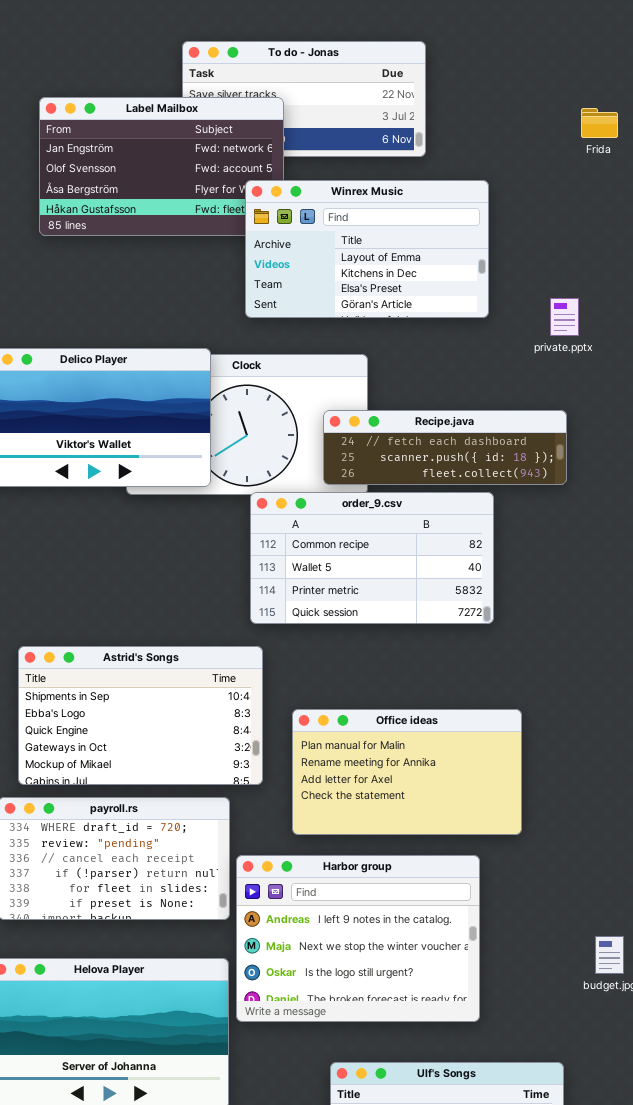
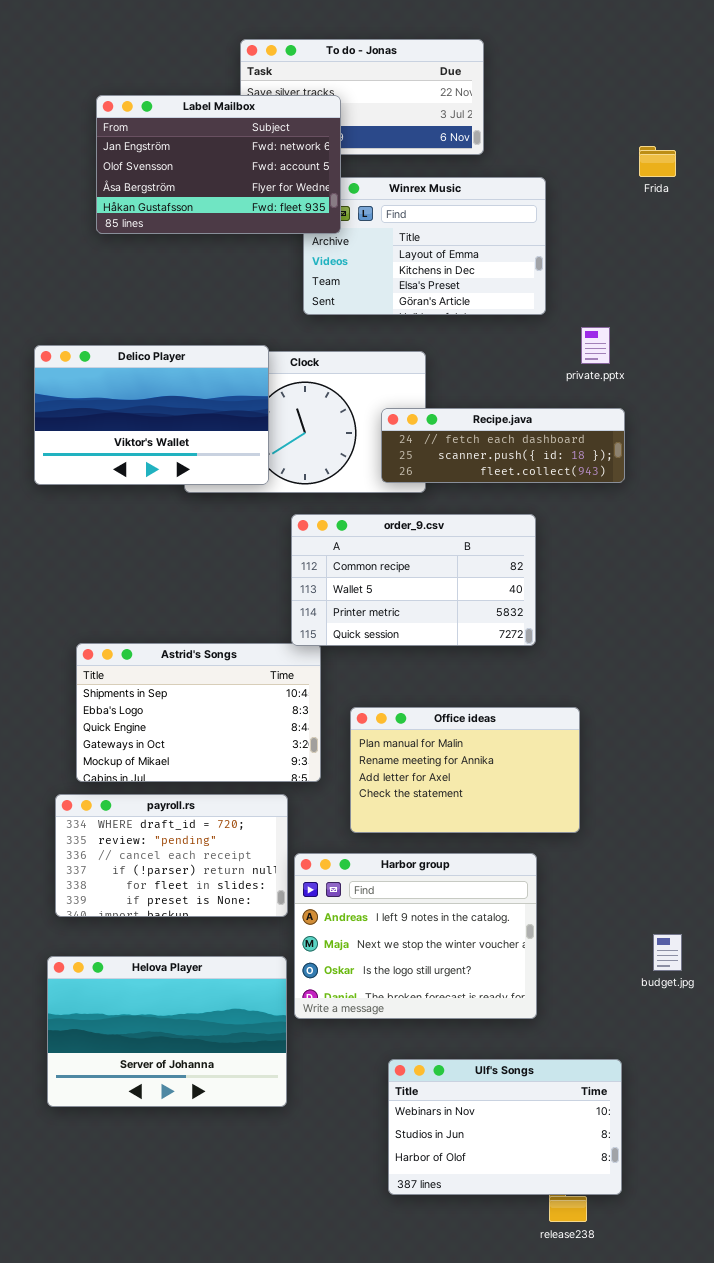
Label Mailbox: [39,97,284,236] -> [96,95,341,234], raised
Frida: [581,108,618,138] -> [639,146,676,177], moved
private.pptx: [550,298,579,336] -> [581,327,610,364], moved
order_9.csv: [250,492,494,624] -> [291,514,536,646], moved

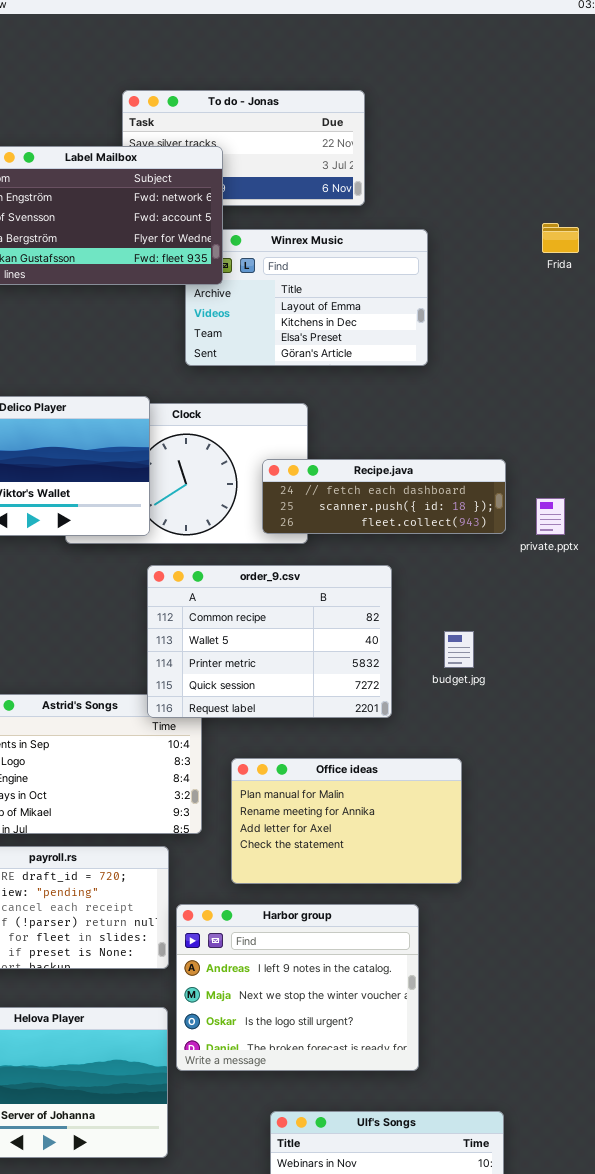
Frida: [639,146,676,177] -> [542,223,579,253], moved
private.pptx: [581,327,610,364] -> [536,498,565,535], moved
order_9.csv: [291,514,536,646] -> [147,565,392,718], moved, resized
budget.jpg: [653,934,682,971] -> [444,631,474,668], moved

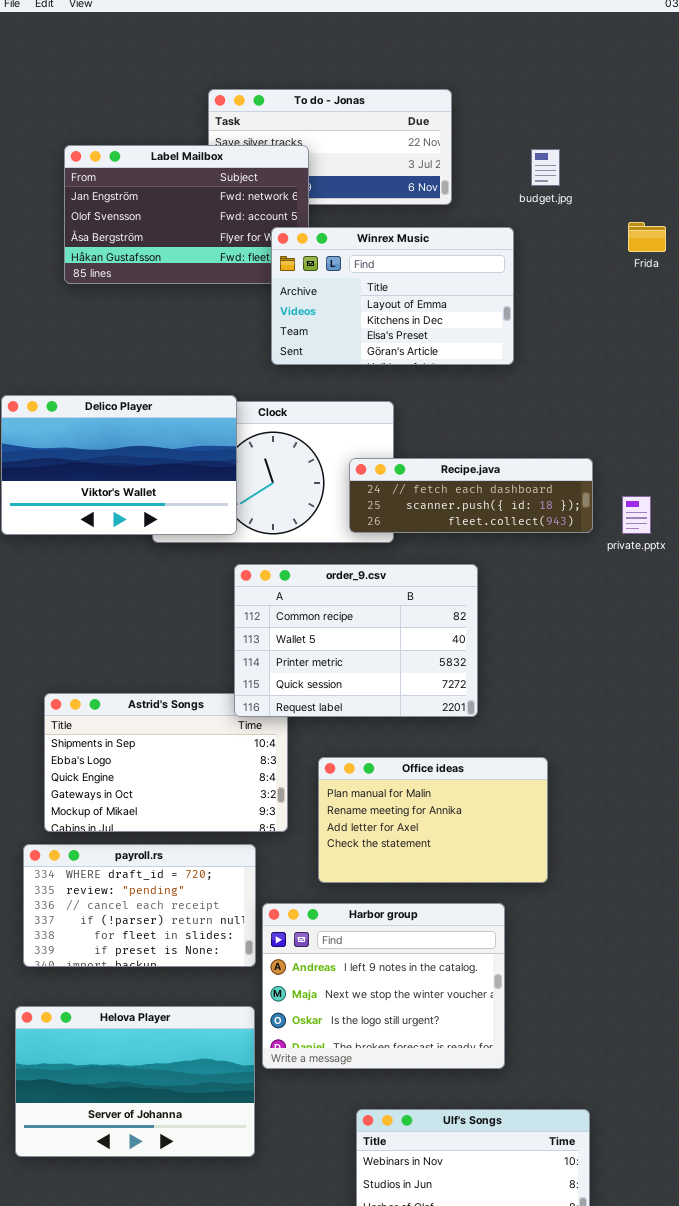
Winrex Music: [185,229,428,366] -> [271,227,514,365], raised
budget.jpg: [444,631,474,668] -> [531,149,560,186], moved

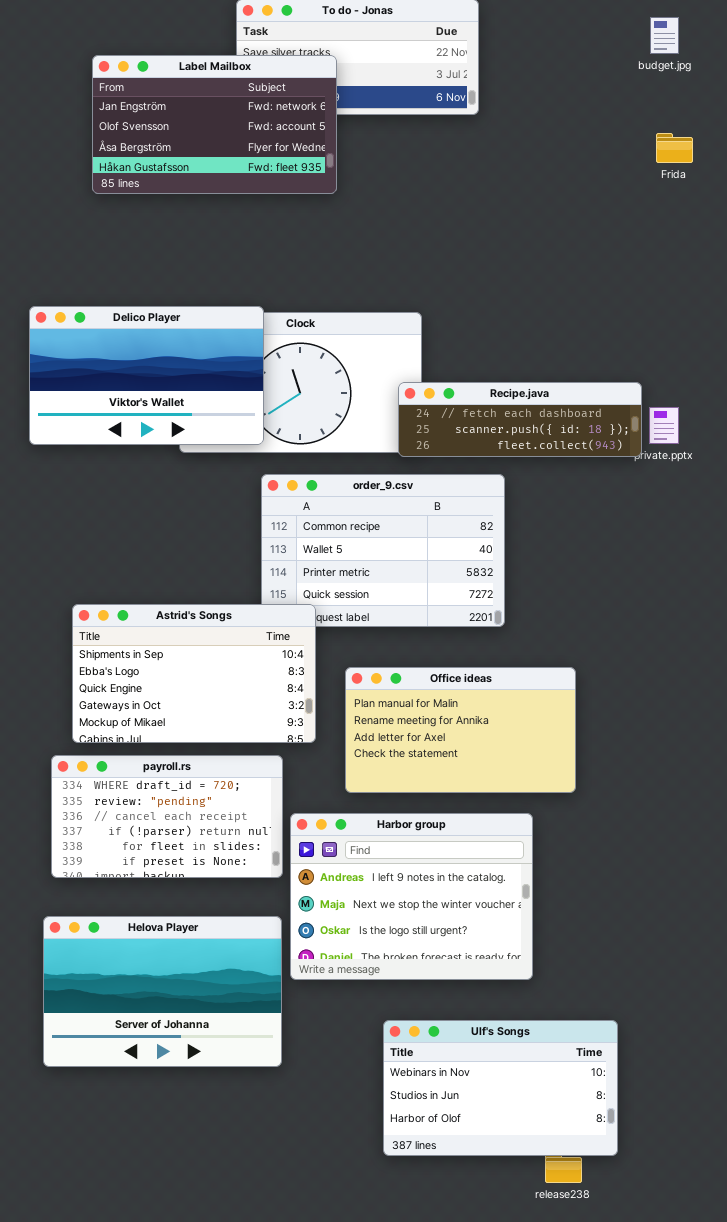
budget.jpg: [531,149,560,186] -> [650,17,679,54], moved
Winrex Music: [271,227,514,365] -> none, closed
Recipe.java: [349,458,593,533] -> [398,382,642,457], moved
Astrid's Songs: [44,693,288,832] -> [72,604,316,743], raised

